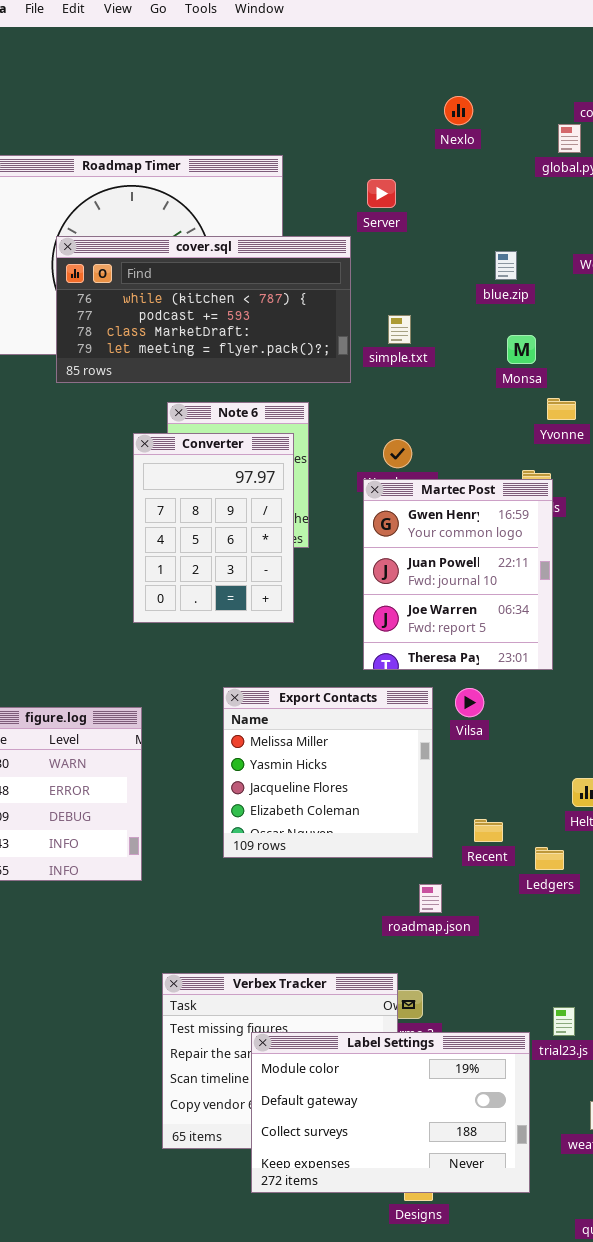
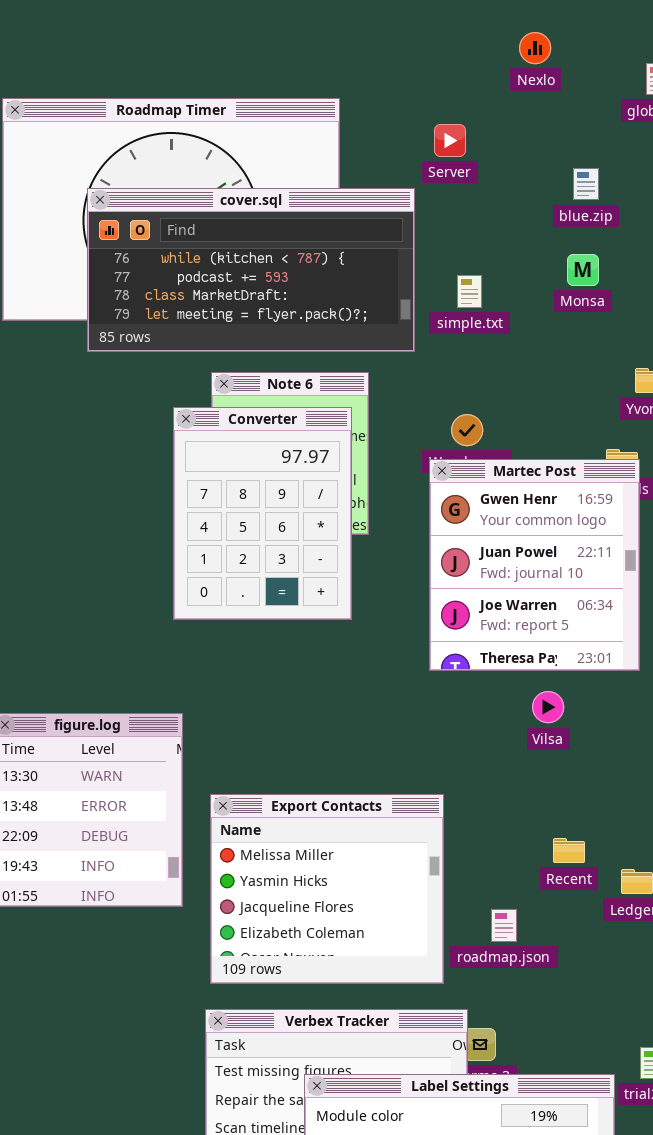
blue.zip: [495,251,517,280] -> [573,168,599,200], moved
Monsa: [507,335,536,364] -> [567,254,599,286], moved
Export Contacts: [223,687,433,858] -> [210,794,444,984], moved

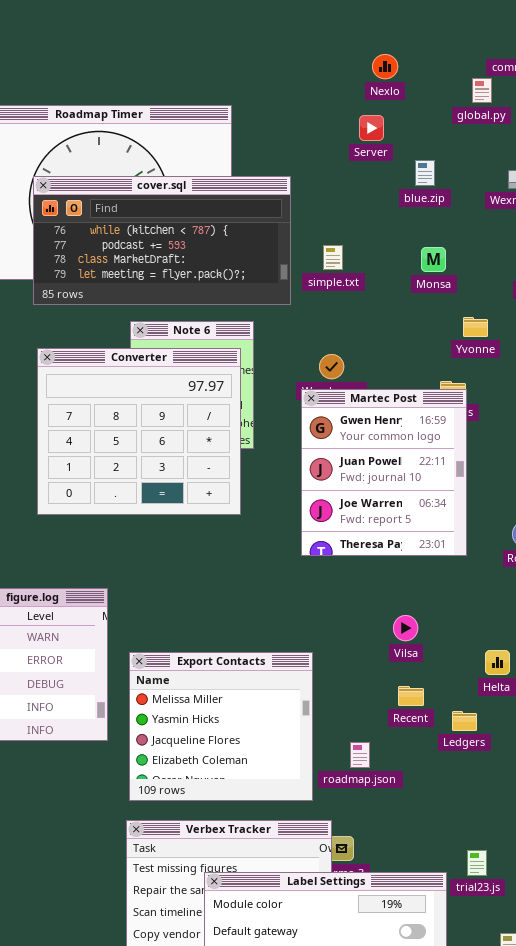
Server: [434,124,466,157] -> [359,115,384,141], moved
Monsa: [567,254,599,286] -> [421,247,446,272], moved
Converter: [173,407,352,620] -> [37,348,241,515], resized
Vilsa: [532,691,564,723] -> [393,615,418,641], moved

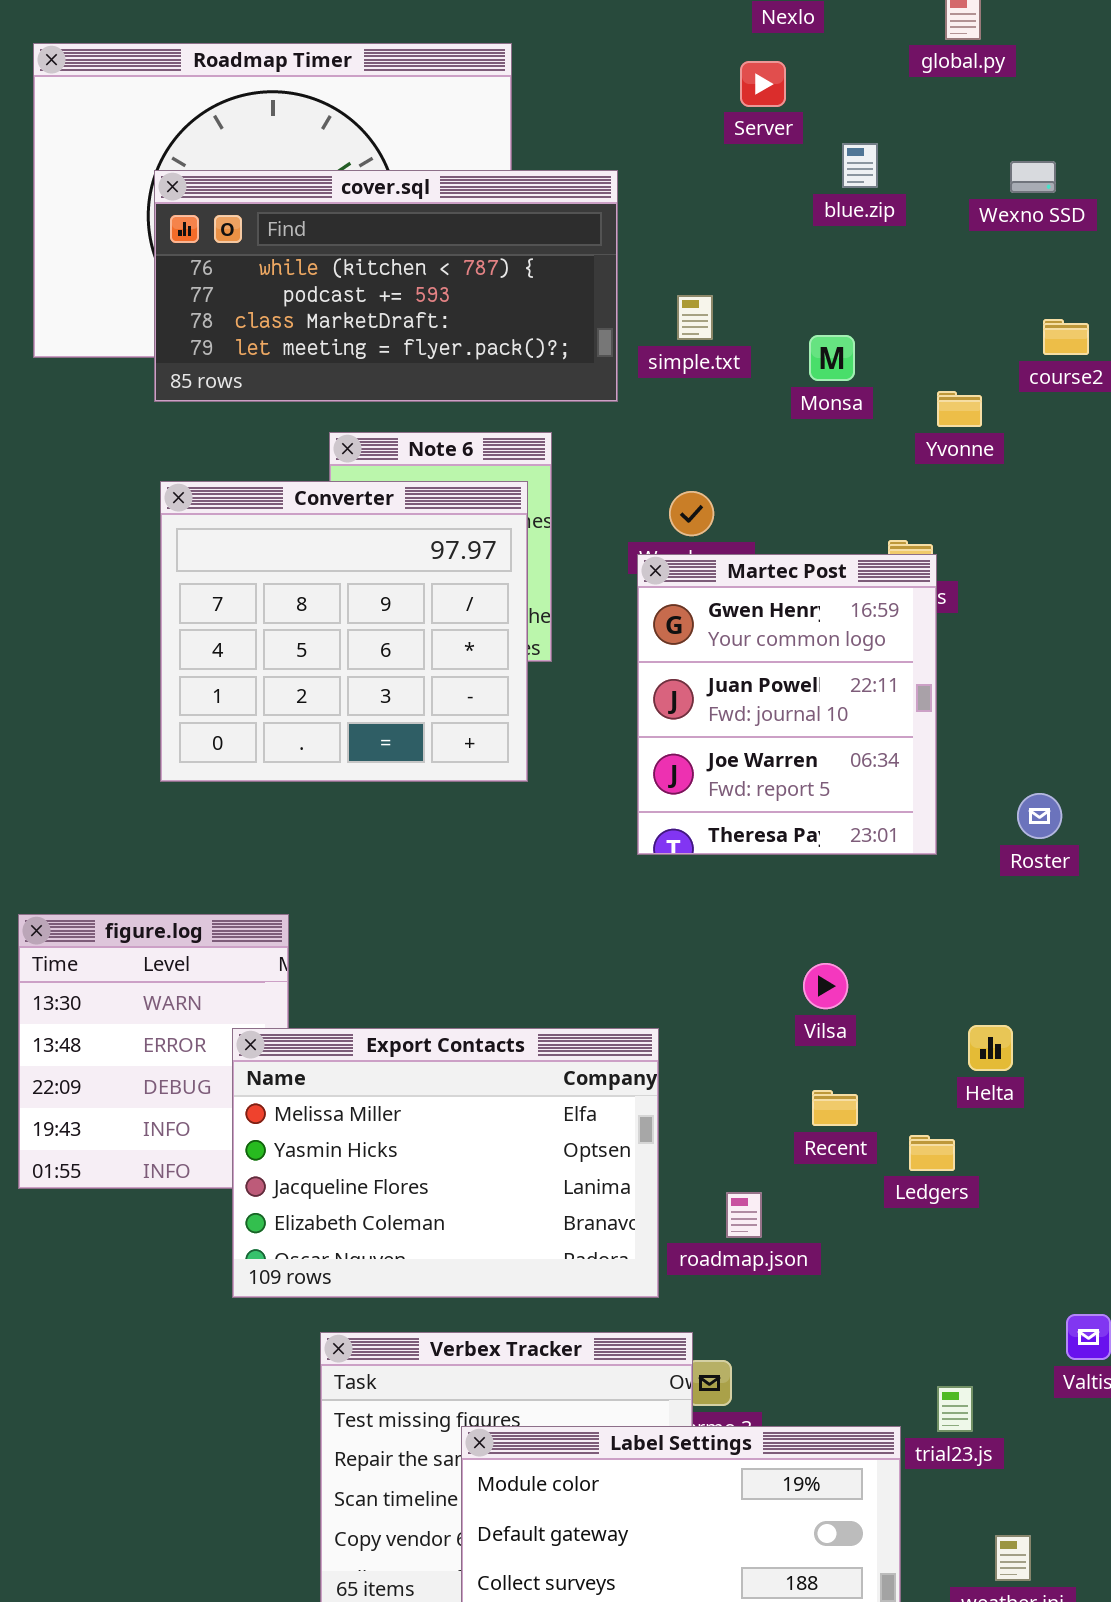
Monsa: [421,247,446,272] -> [809,335,855,381], moved
Yvonne: [463,317,488,337] -> [937,391,982,427], moved
Export Contacts: [129,652,313,801] -> [232,1028,659,1298], resized

